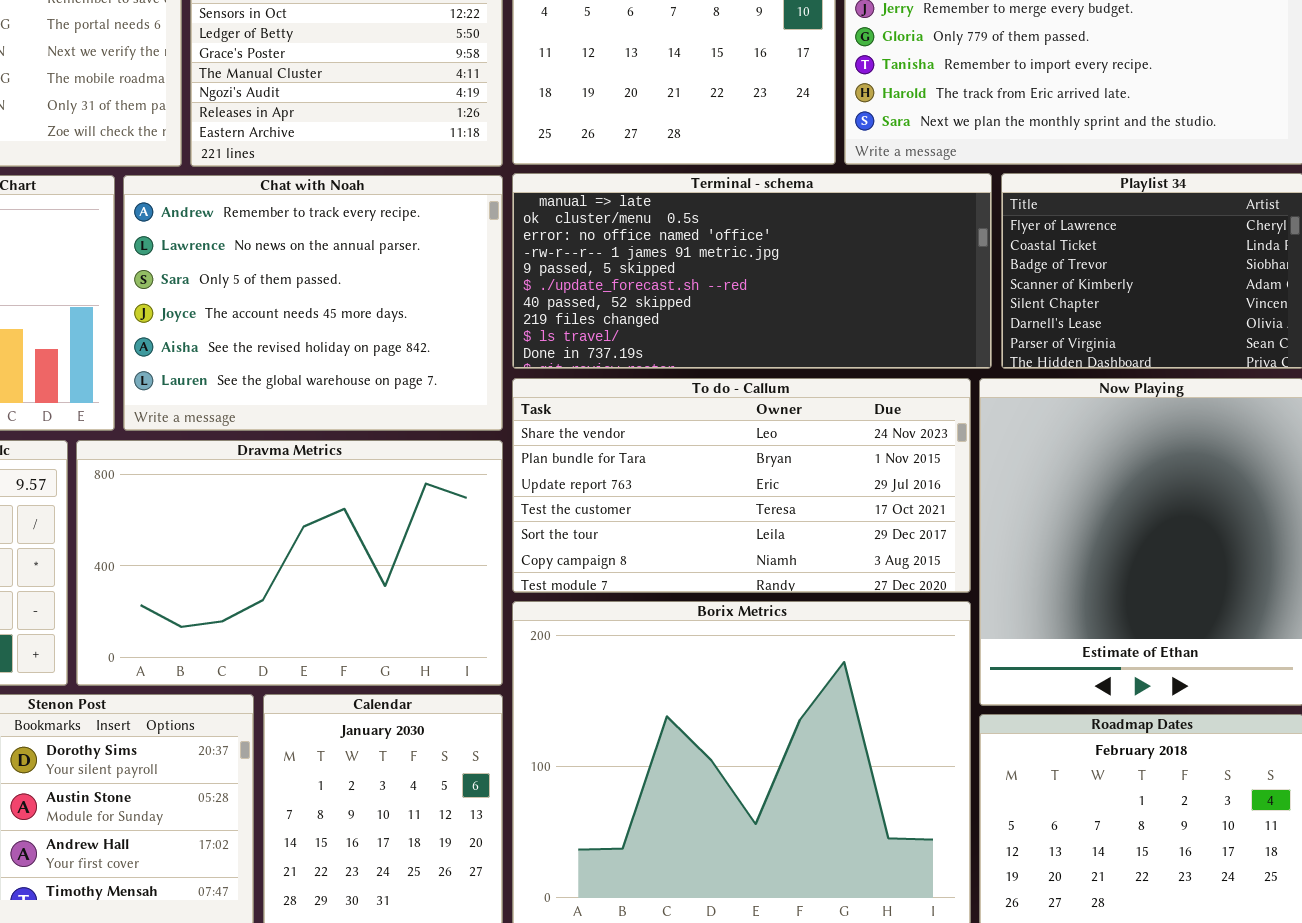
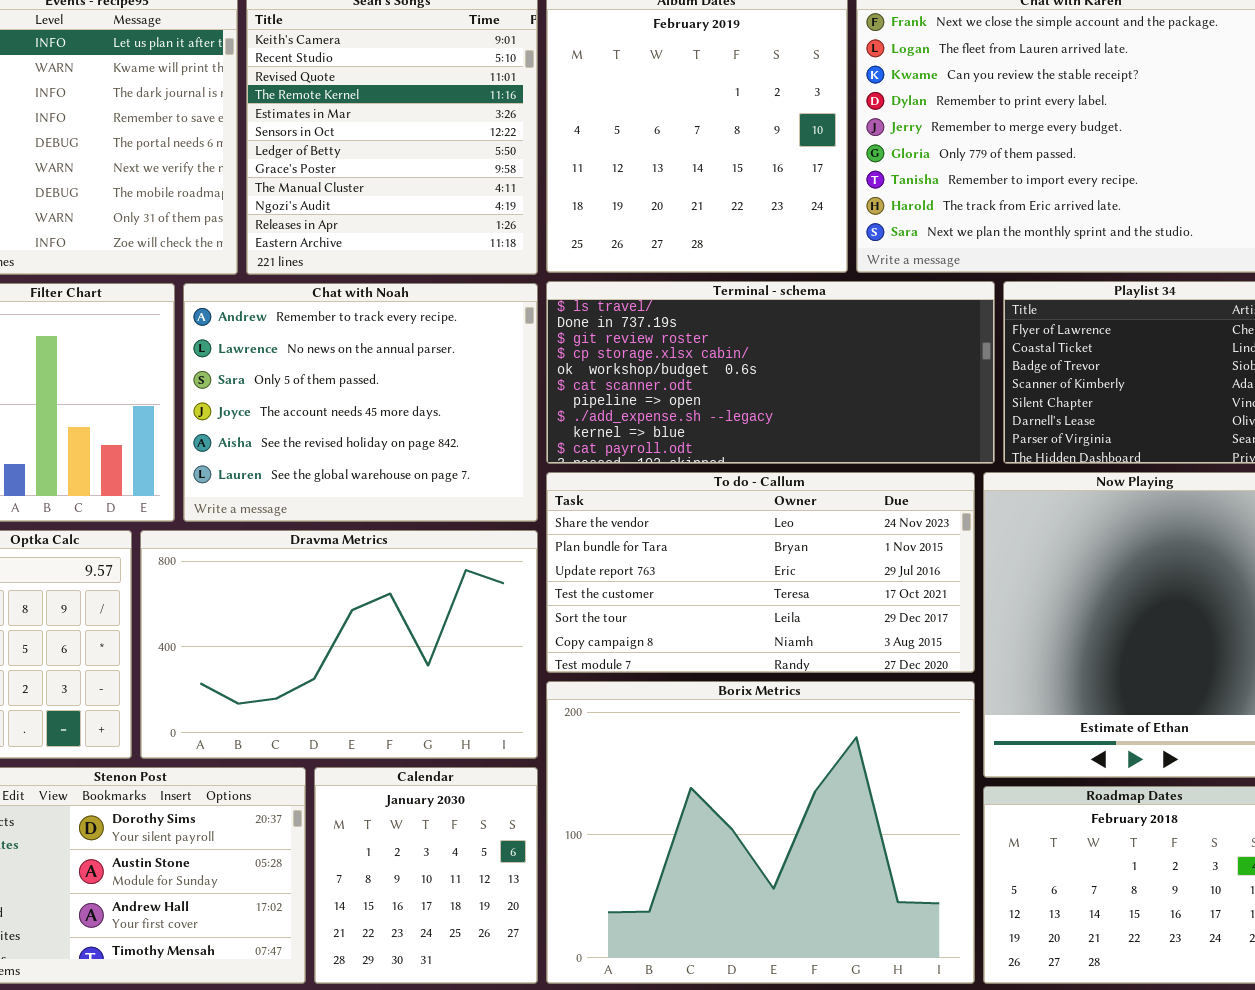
Terminal - schema: [512,173,992,369] -> [546,281,995,464], scrolled down 8 rows

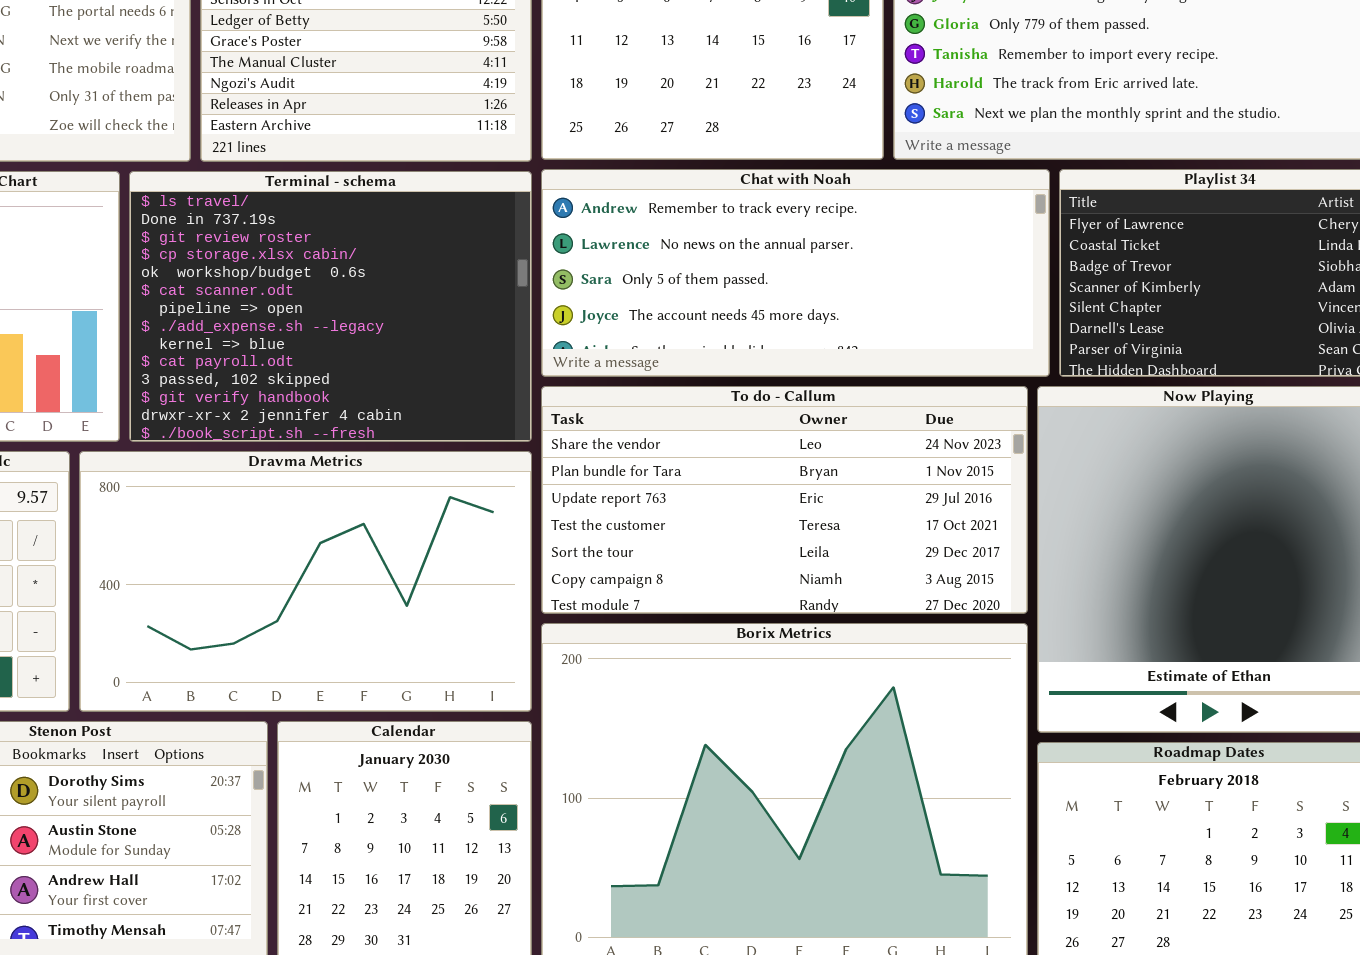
Terminal - schema: [546,281,995,464] -> [129,171,532,442], moved, resized
Chat with Noah: [183,283,538,522] -> [541,169,1050,377], moved, resized

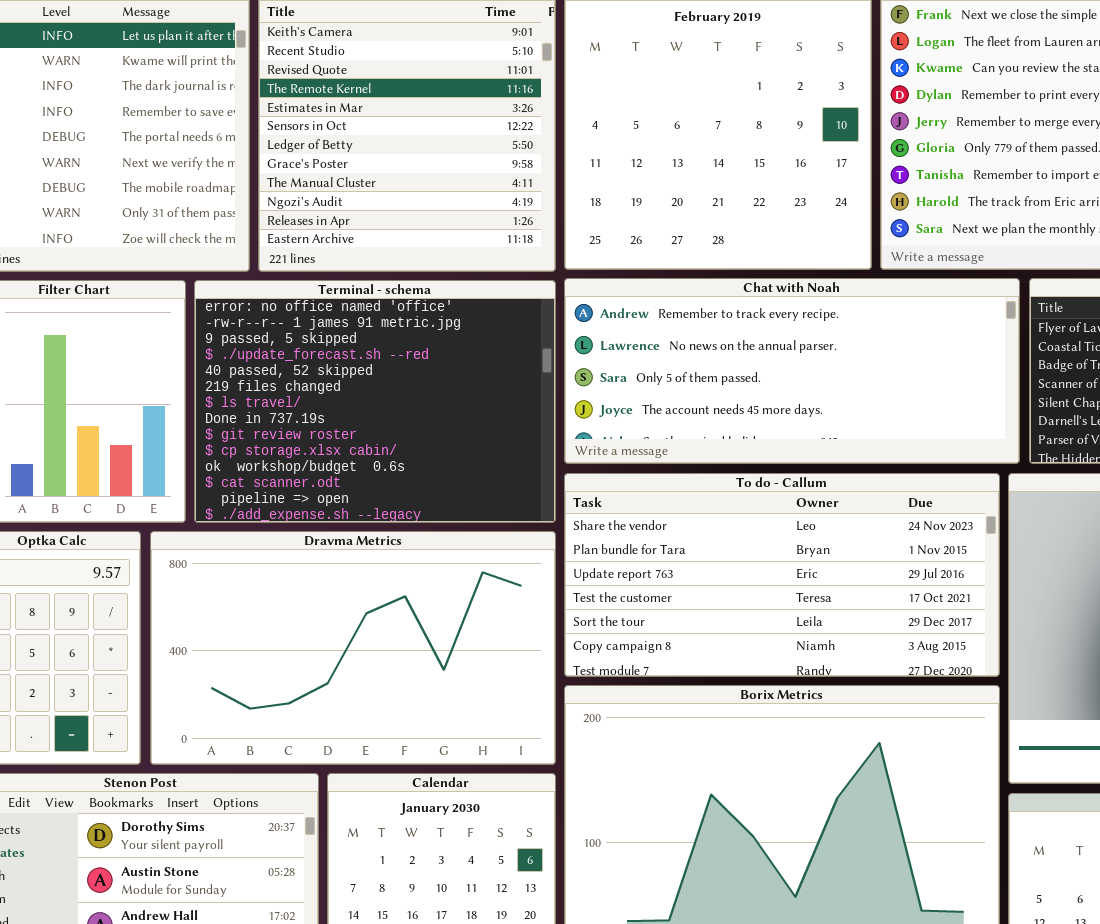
Terminal - schema: [129,171,532,442] -> [194,280,556,523], scrolled up 6 rows

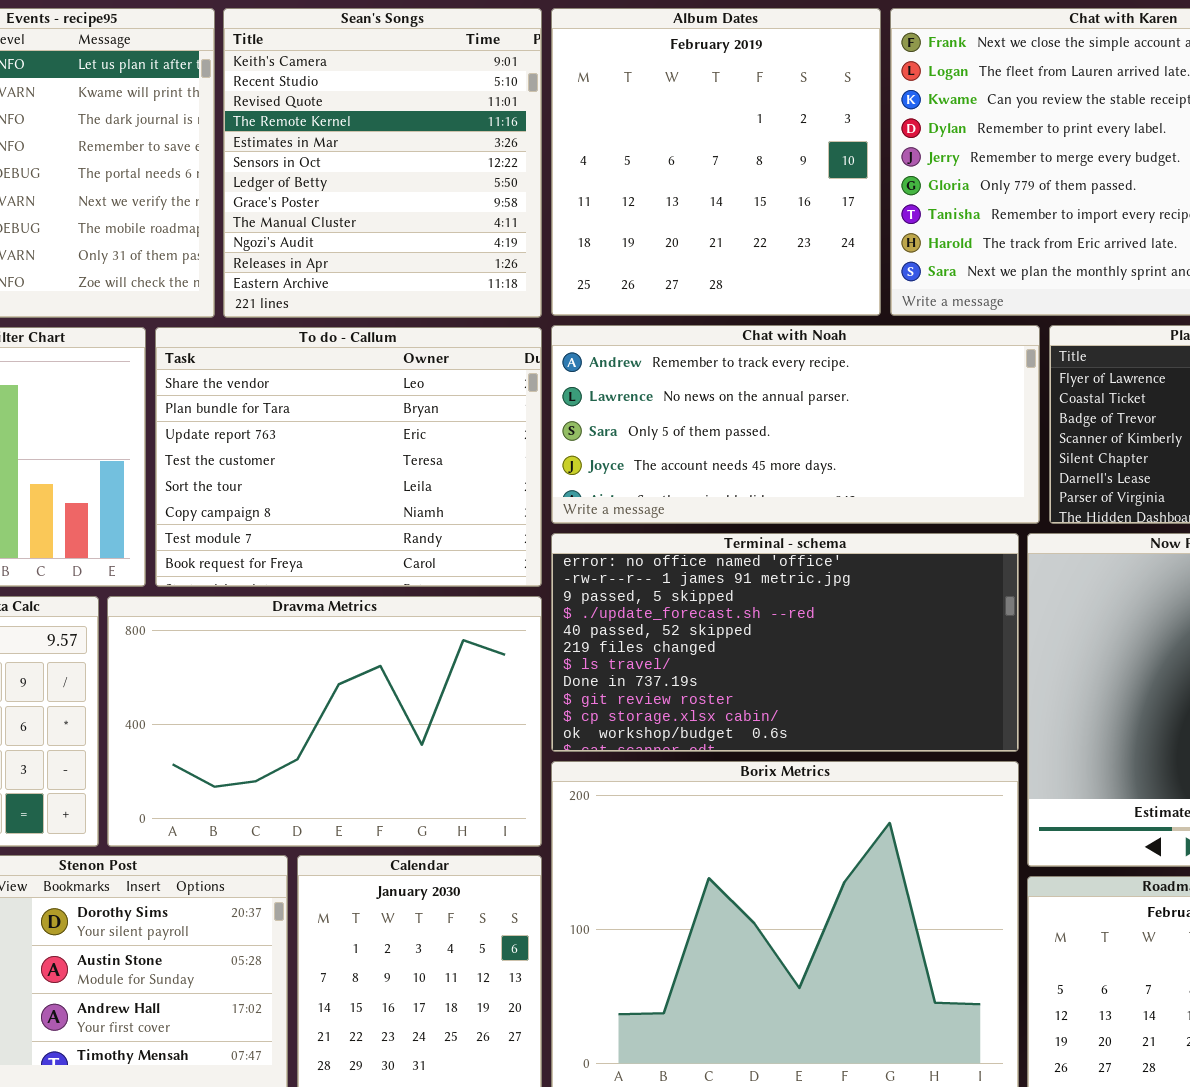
Terminal - schema: [194,280,556,523] -> [551,533,1019,752], moved, resized
To do - Callum: [564,473,1000,677] -> [155,327,542,587], moved, resized

